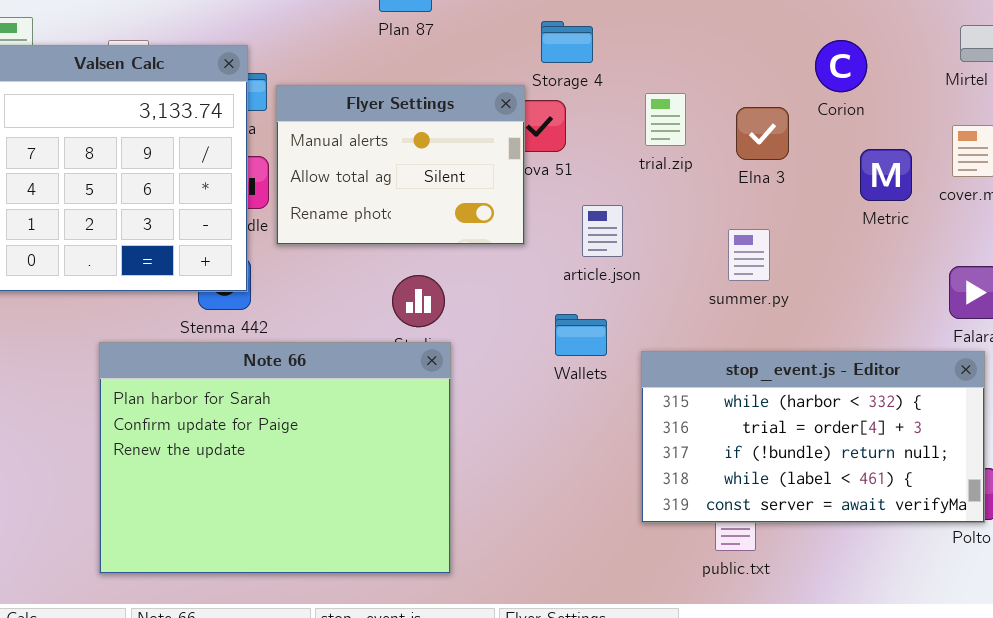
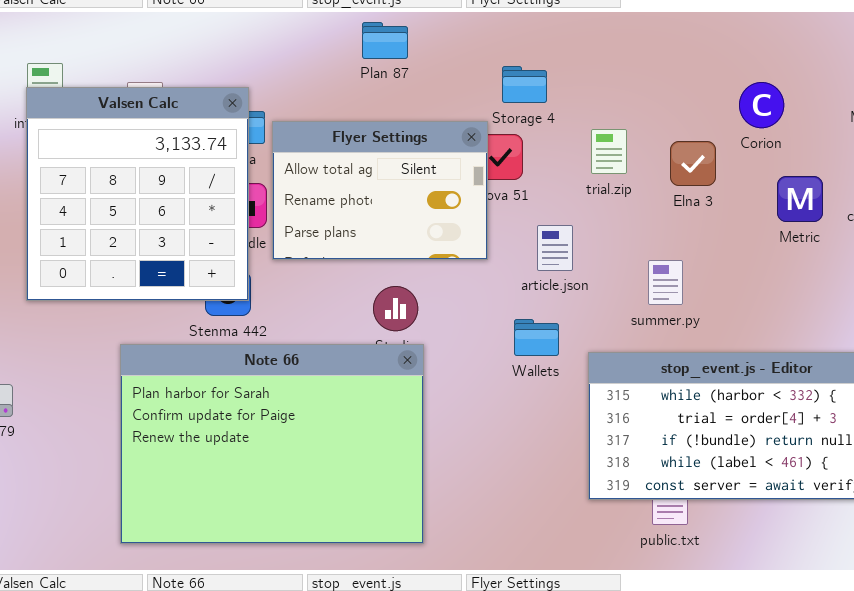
Flyer Settings: [276,85,525,245] -> [272,121,488,260], scrolled down 1 row
summer.py: [728,229,770,281] -> [648,260,683,305], moved

